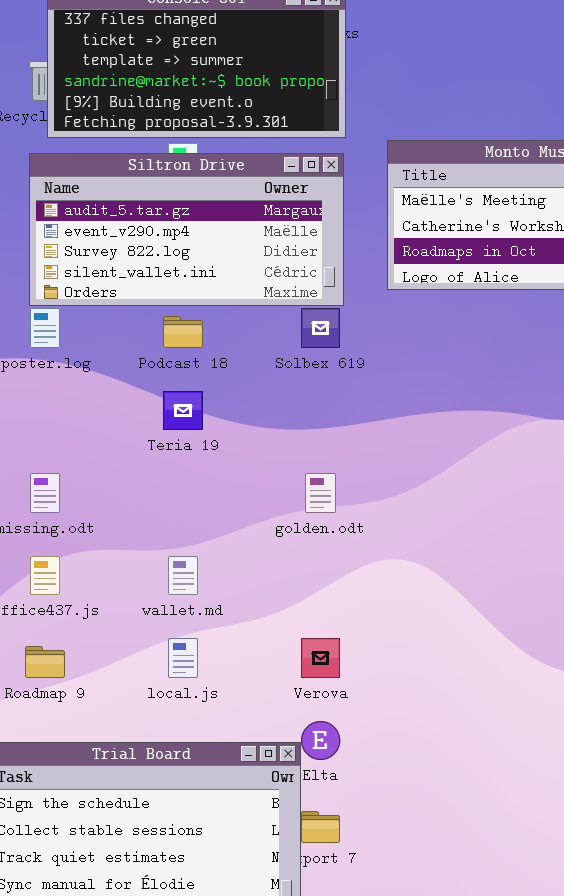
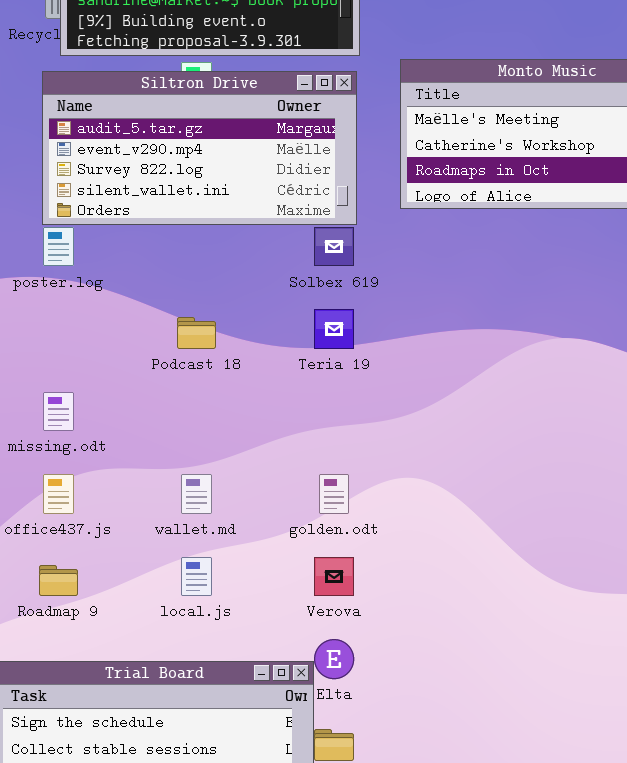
Podcast 18: [163,316,203,348] -> [177,317,216,349], moved
Teria 19: [163,391,203,430] -> [314,309,354,349], moved
golden.odt: [305,473,336,513] -> [319,474,349,514], moved

